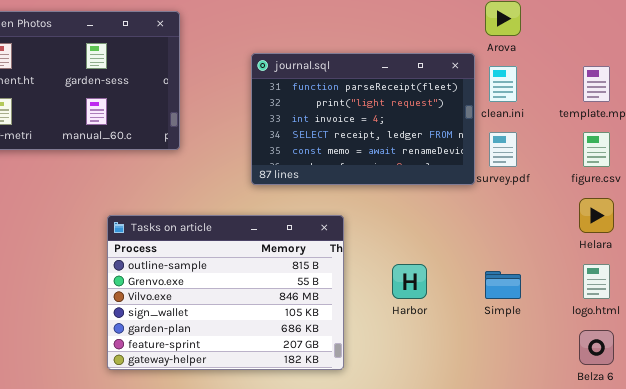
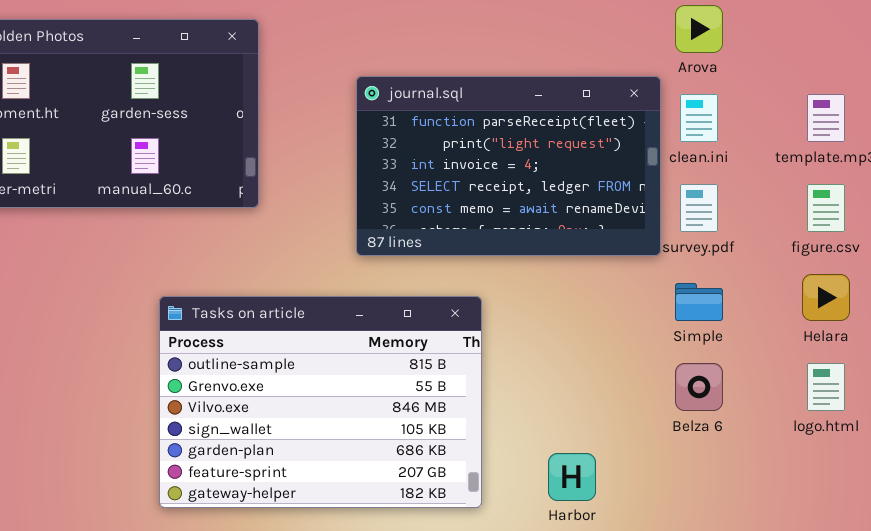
Harbor: [392,264,427,299] -> [548,453,596,501], moved
Simple: [485,271,521,299] -> [675,283,723,321], moved
Belza 6: [579,330,614,365] -> [675,363,723,411], moved

